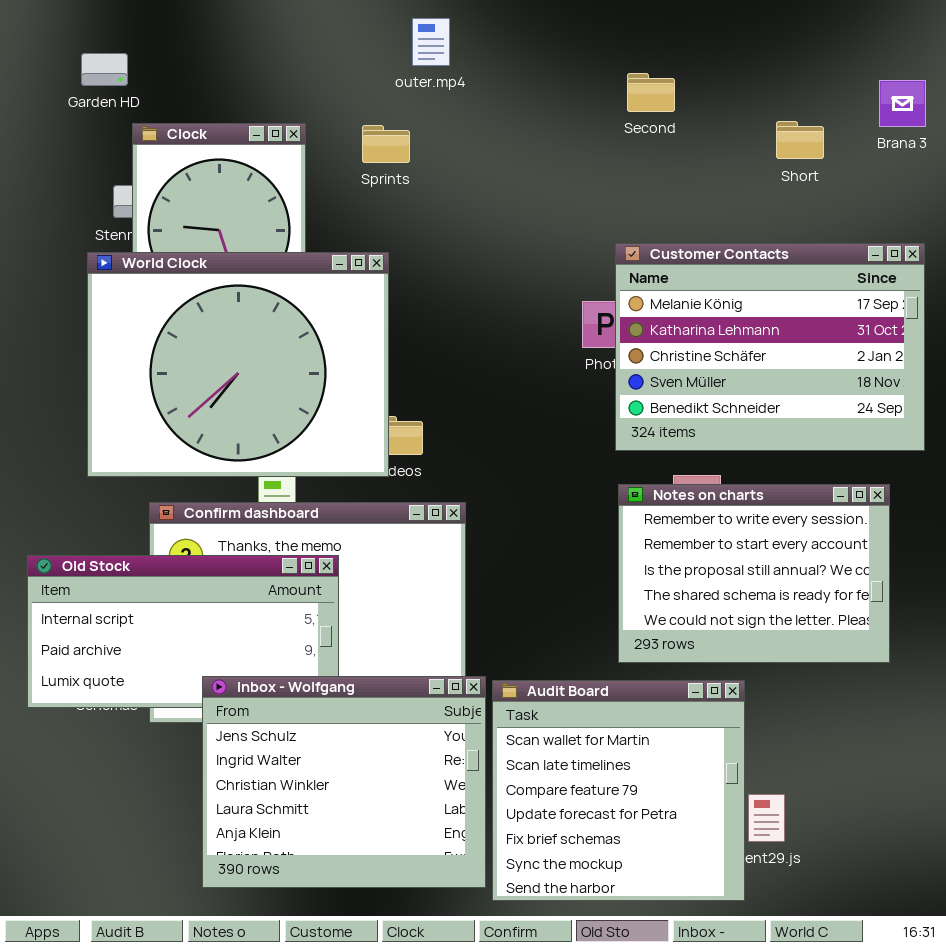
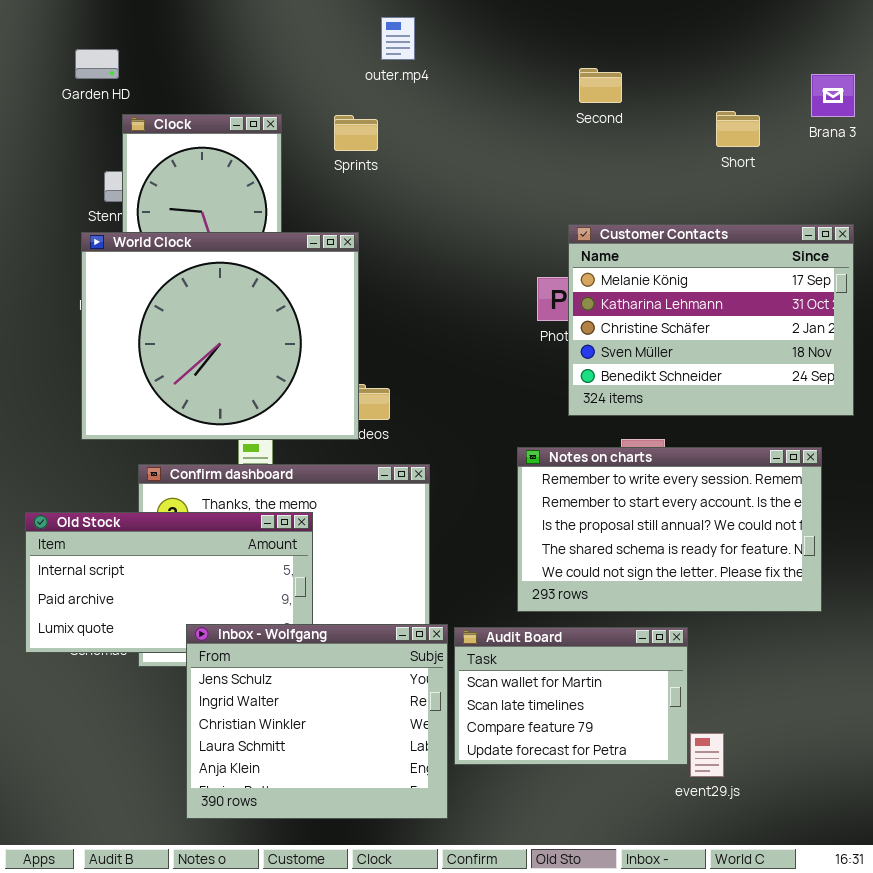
Notes on charts: [618,484,890,663] -> [517,447,822,612], resized
Audit Board: [492,680,745,901] -> [454,627,688,765], resized

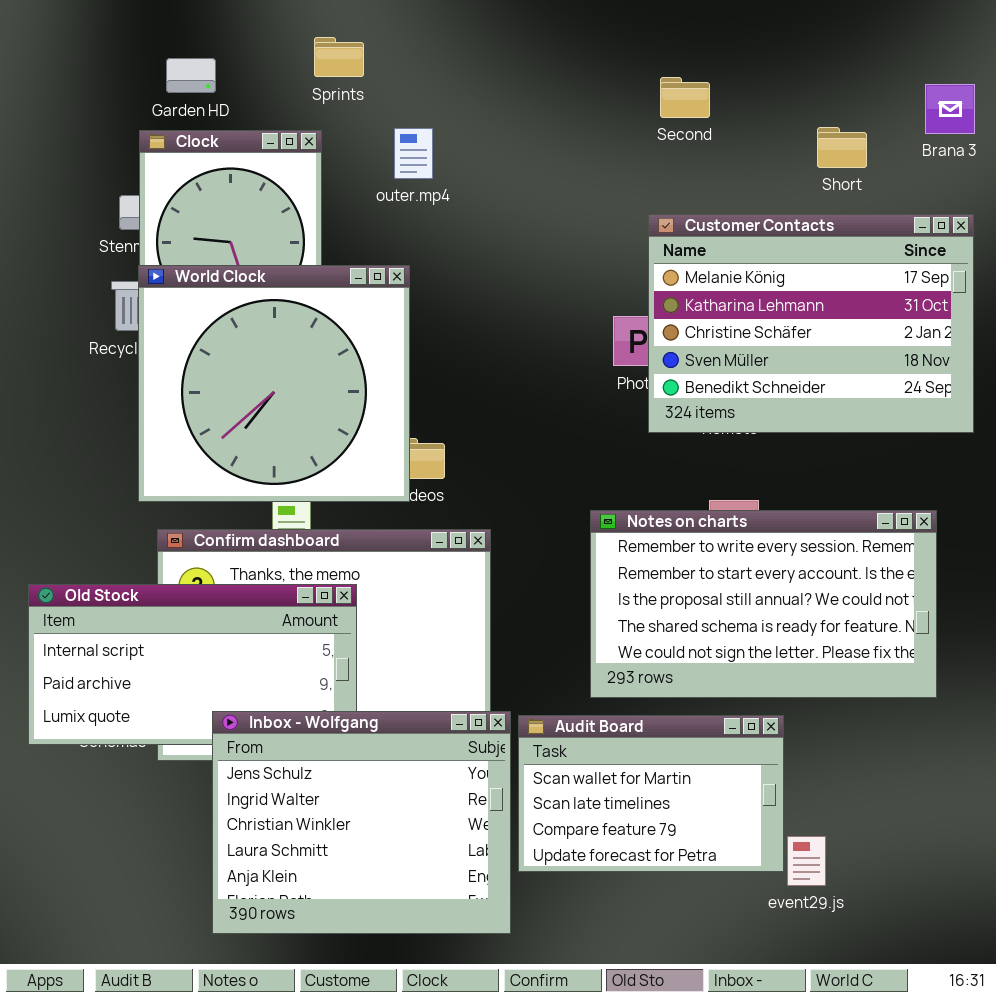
outer.mp4: [381,17,415,60] -> [394,128,433,179], moved
Garden HD: [75,49,119,79] -> [166,58,216,93], moved
Sprints: [334,115,378,151] -> [314,37,364,77], moved
Customer Contacts: [568,224,854,416] -> [648,214,974,433], moved
World Clock: [81,232,359,440] -> [138,265,410,502], resized

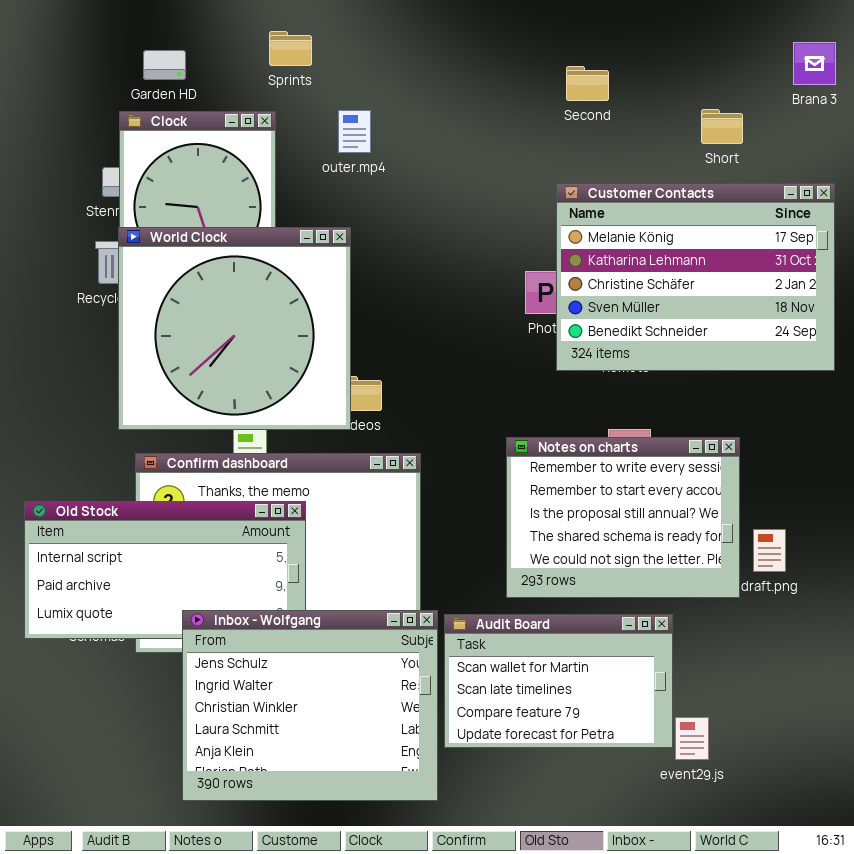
Brana 3: [925,84,975,134] -> [793,42,836,85], moved
Notes on charts: [590,510,937,698] -> [506,437,740,598], resized

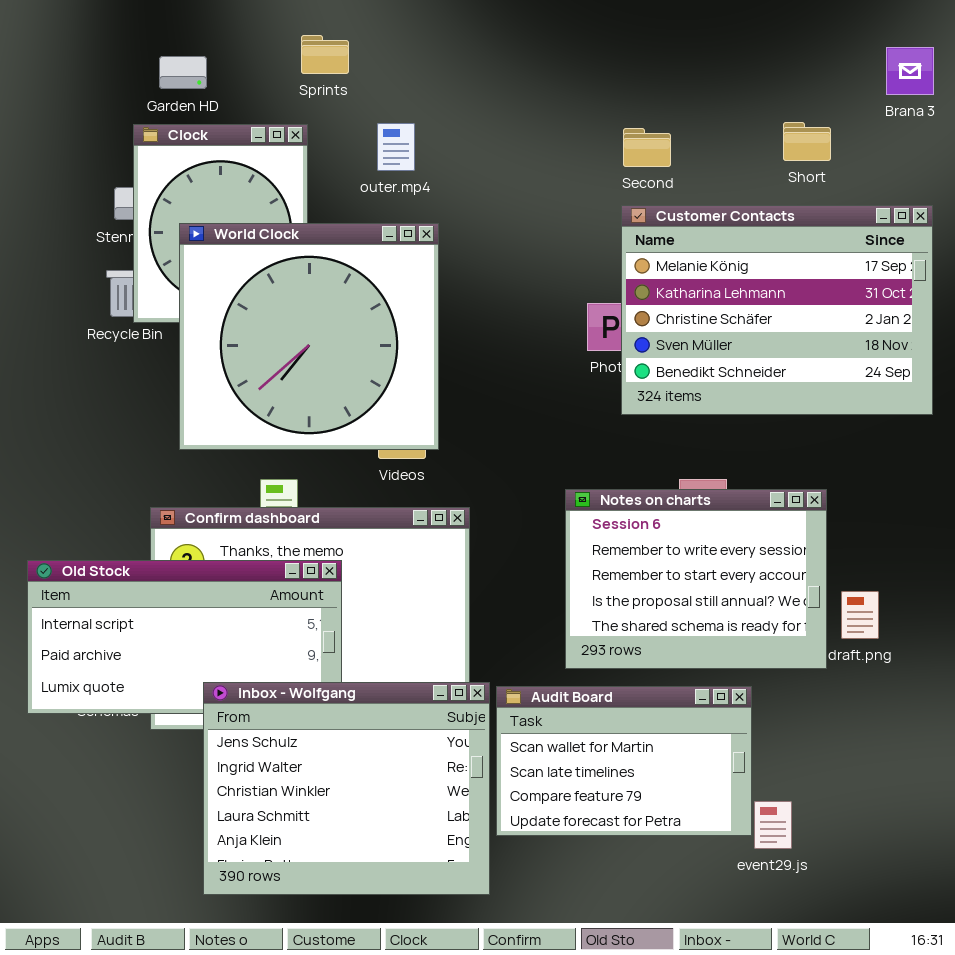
Second: [566,66,609,101] -> [623,128,671,167], moved
World Clock: [118,227,351,430] -> [179,223,439,450], moved
Notes on charts: [506,437,740,598] -> [565,489,827,669], scrolled up 1 row

